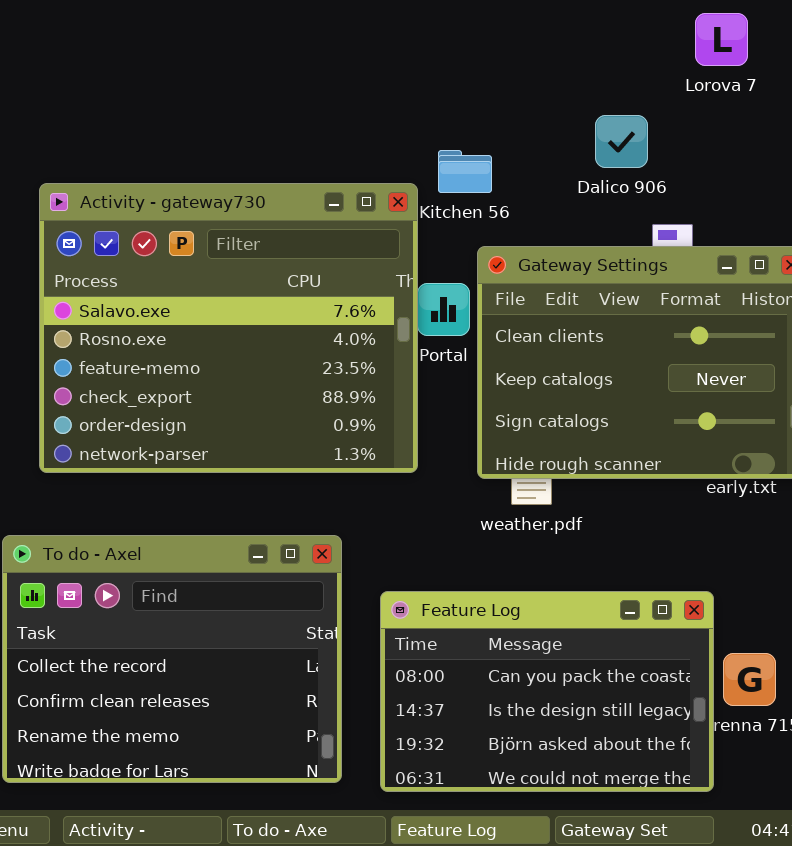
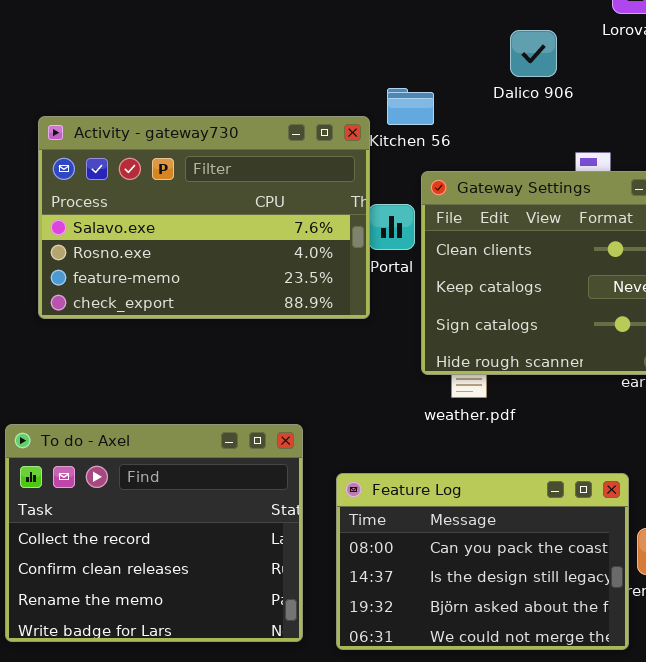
Dalico 906: [595,115,648,168] -> [510,30,557,77], moved
Activity - gateway730: [39,183,418,473] -> [38,116,370,319], resized

